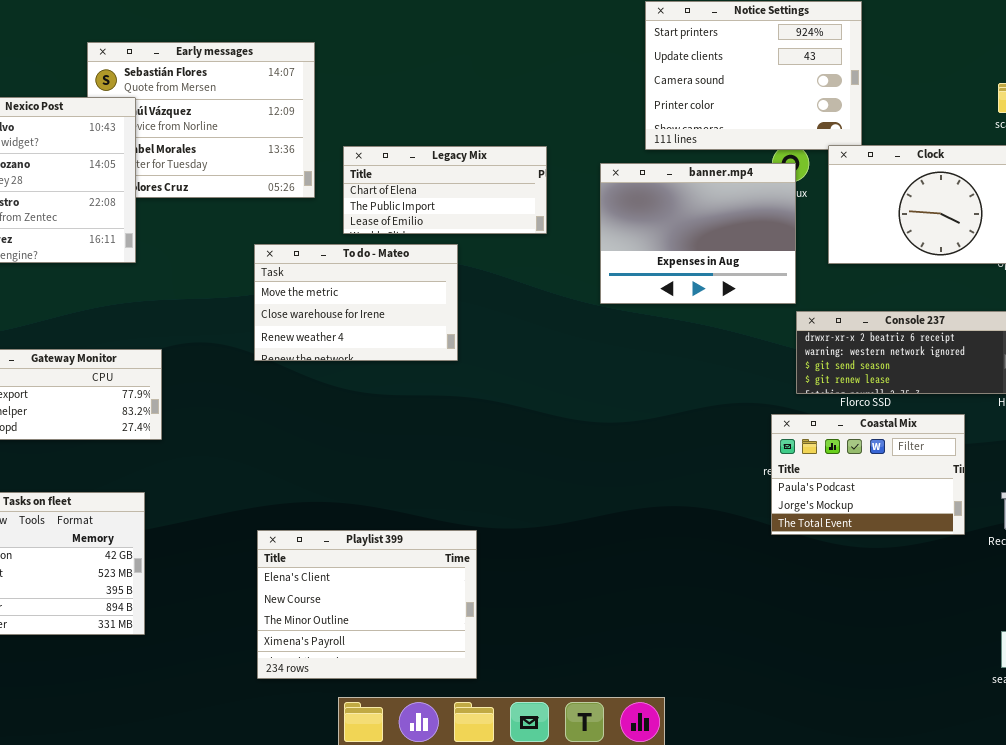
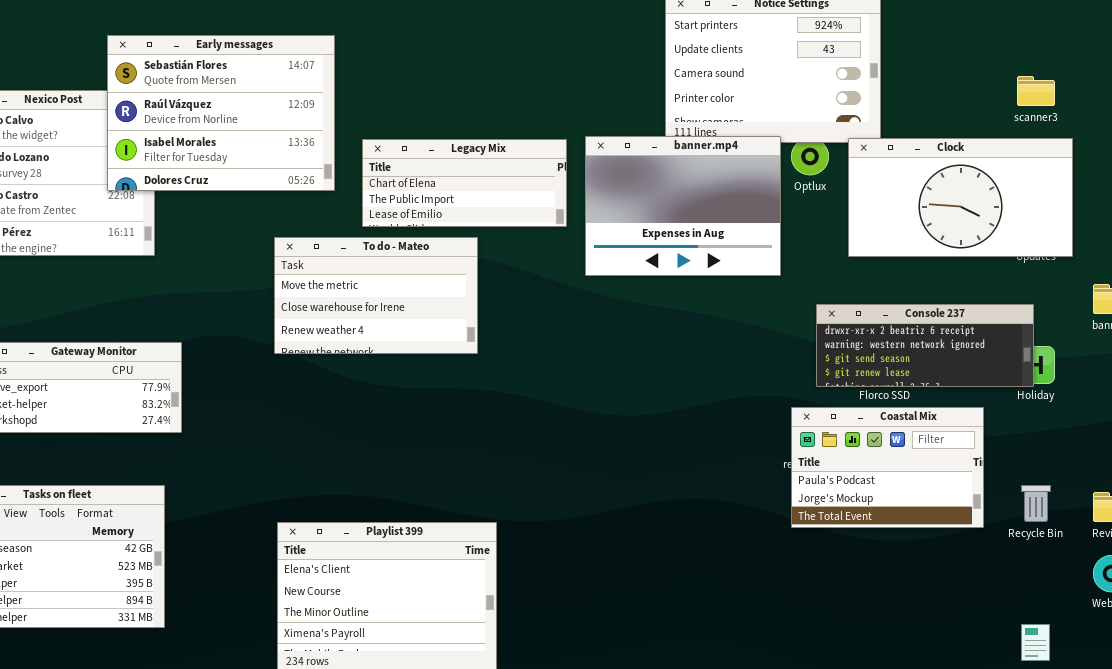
Early messages: [87,42,315,198] -> [107,35,335,191], raised
banner.mp4: [600,163,796,304] -> [585,136,781,276], moved

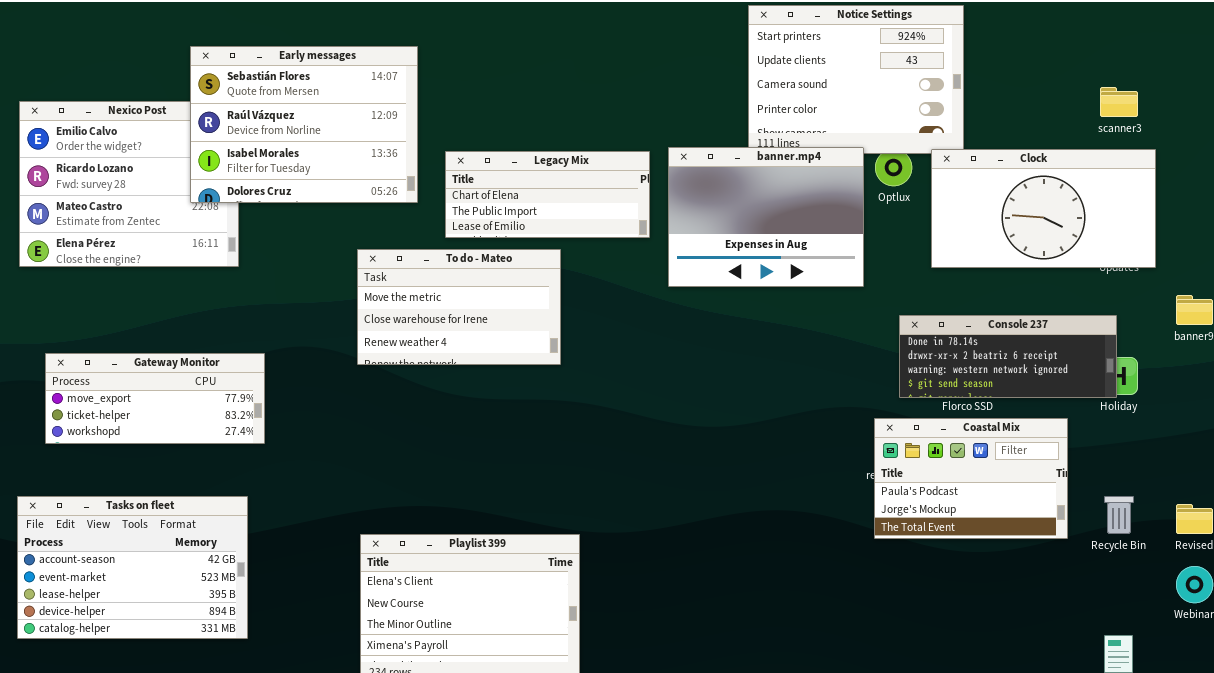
Console 237: [816,304,1034,387] -> [899,315,1117,398], scrolled up 1 row

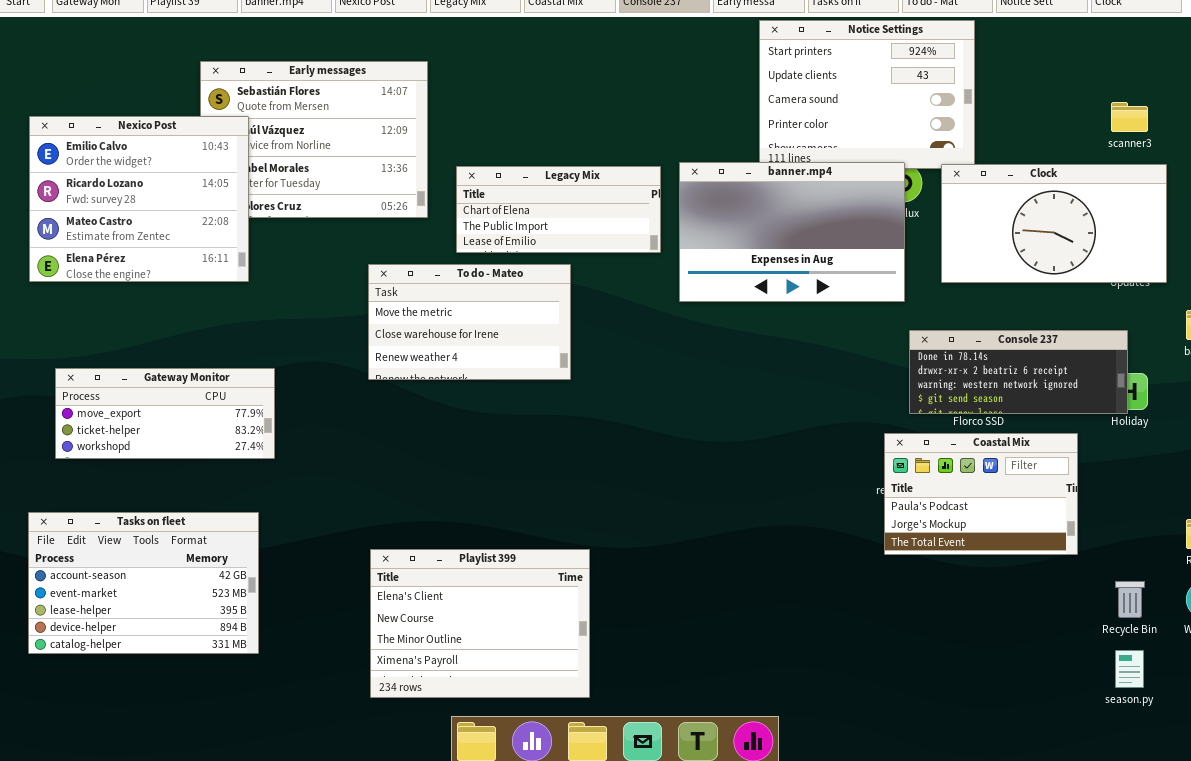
Nexico Post: [19,101,239,267] -> [29,116,249,282], raised
banner.mp4: [668,147,864,287] -> [679,162,905,302], resized
Recycle Bin: [1104,496,1134,534] -> [1115,581,1145,618], moved

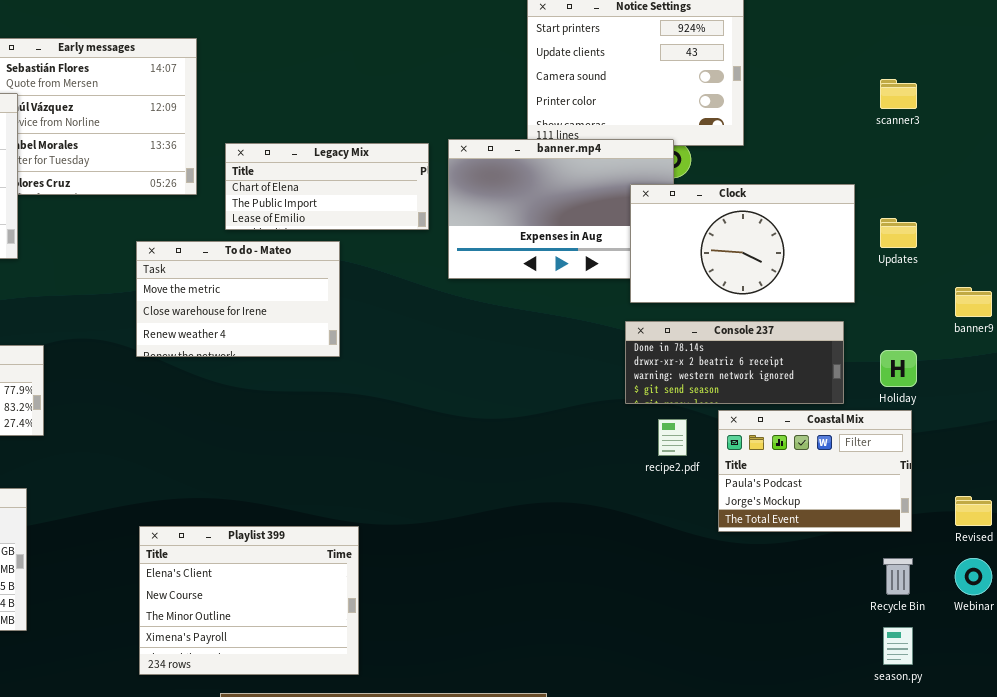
Clock: [941,164,1167,283] -> [630,184,855,303], moved
Console 237: [909,330,1128,414] -> [625,321,844,404], moved
Coastal Mix: [884,433,1078,555] -> [718,410,912,532], moved

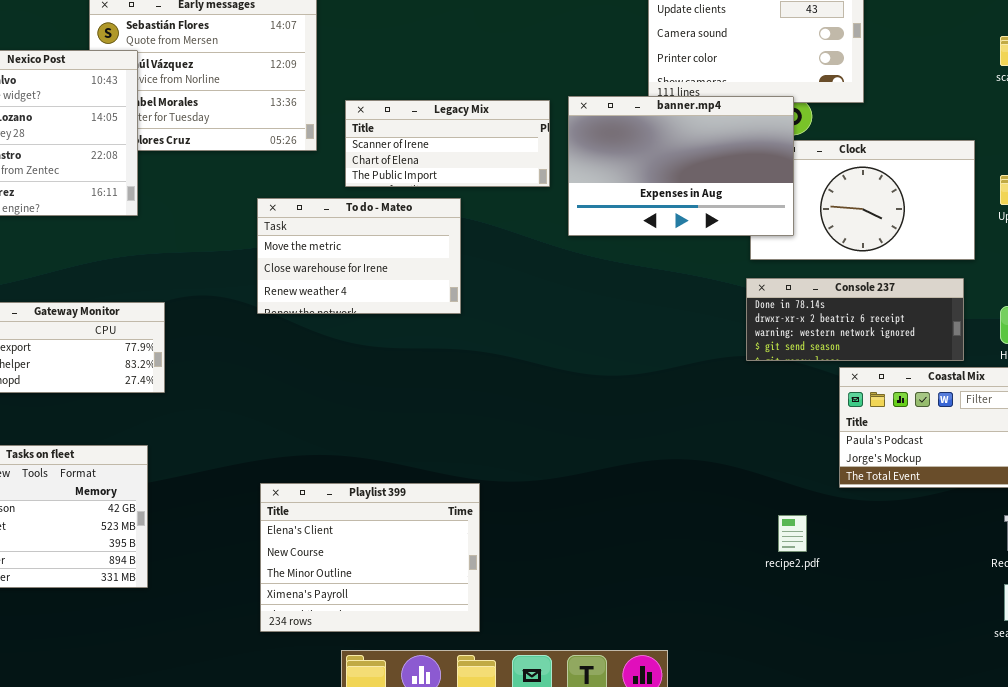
banner.mp4: [448,139,674,279] -> [568,96,794,236], raised
Legacy Mix: [225,143,429,230] -> [345,100,550,187], scrolled up 1 row
recipe2.pdf: [658,419,687,456] -> [778,515,807,552], moved

